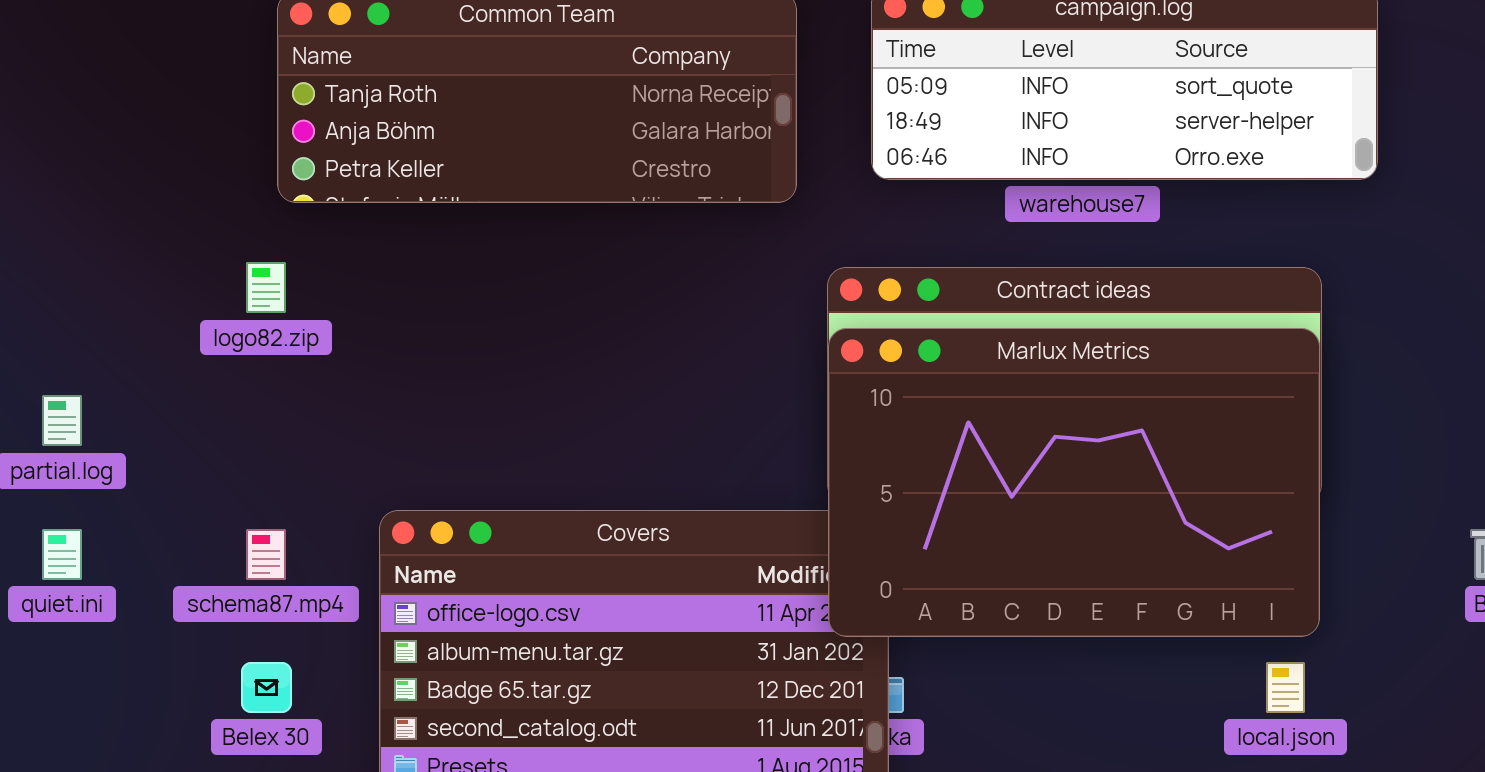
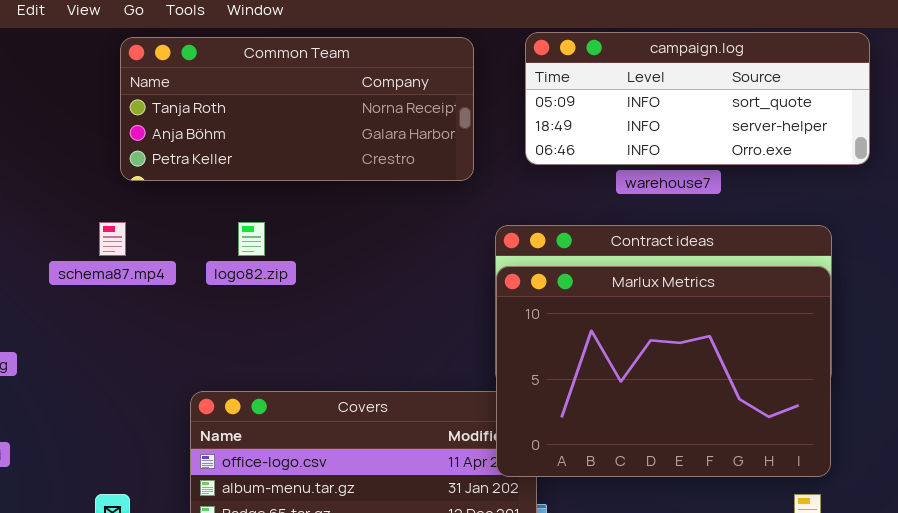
logo82.zip: [246,262,286,313] -> [238,222,265,256], moved
schema87.mp4: [246,529,286,580] -> [99,222,126,256], moved

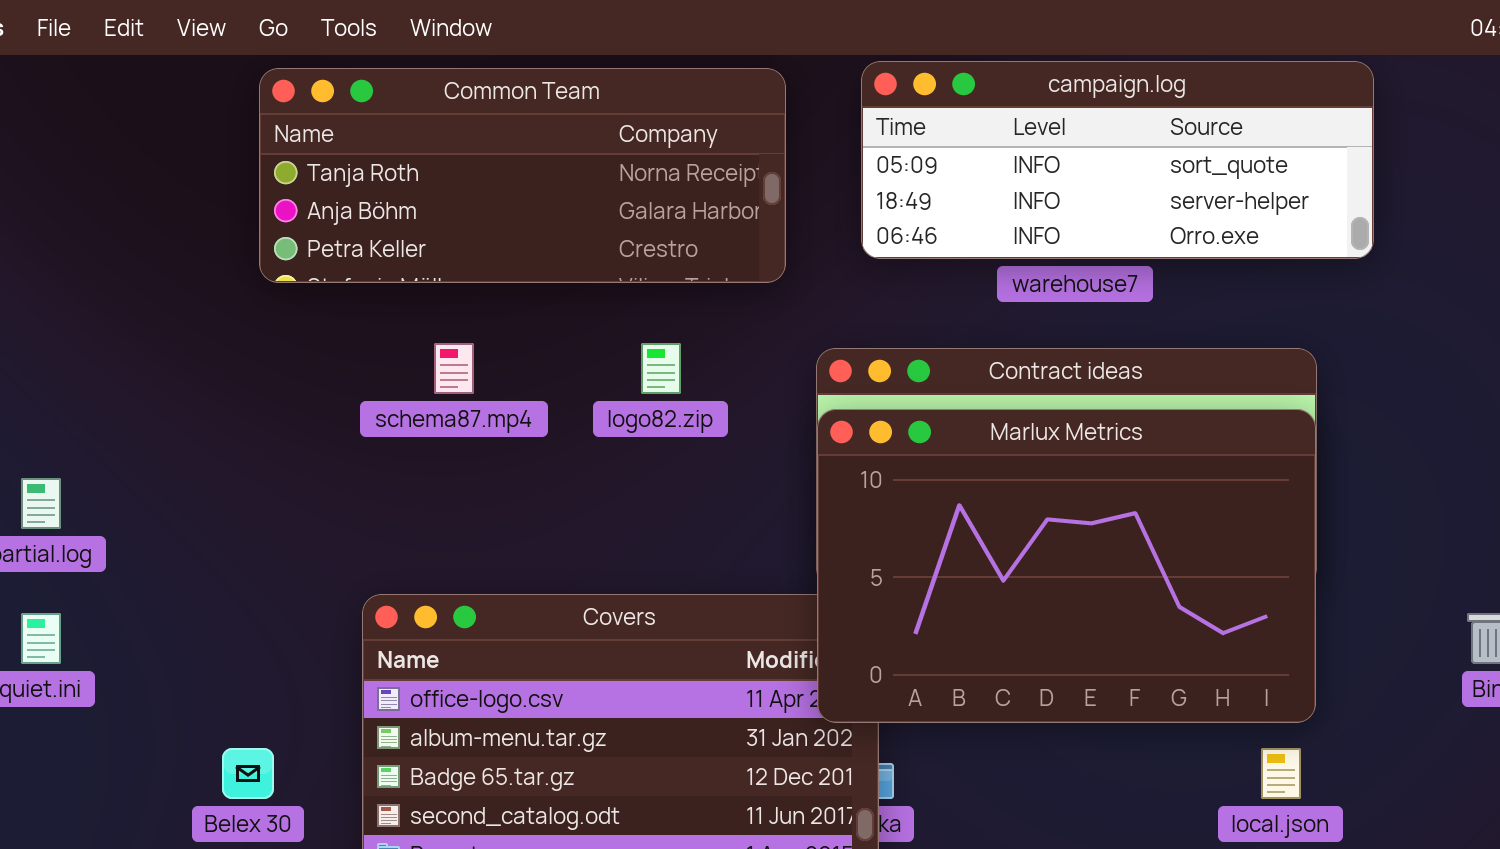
schema87.mp4: [99,222,126,256] -> [434,343,474,394], moved
logo82.zip: [238,222,265,256] -> [641,343,681,394], moved

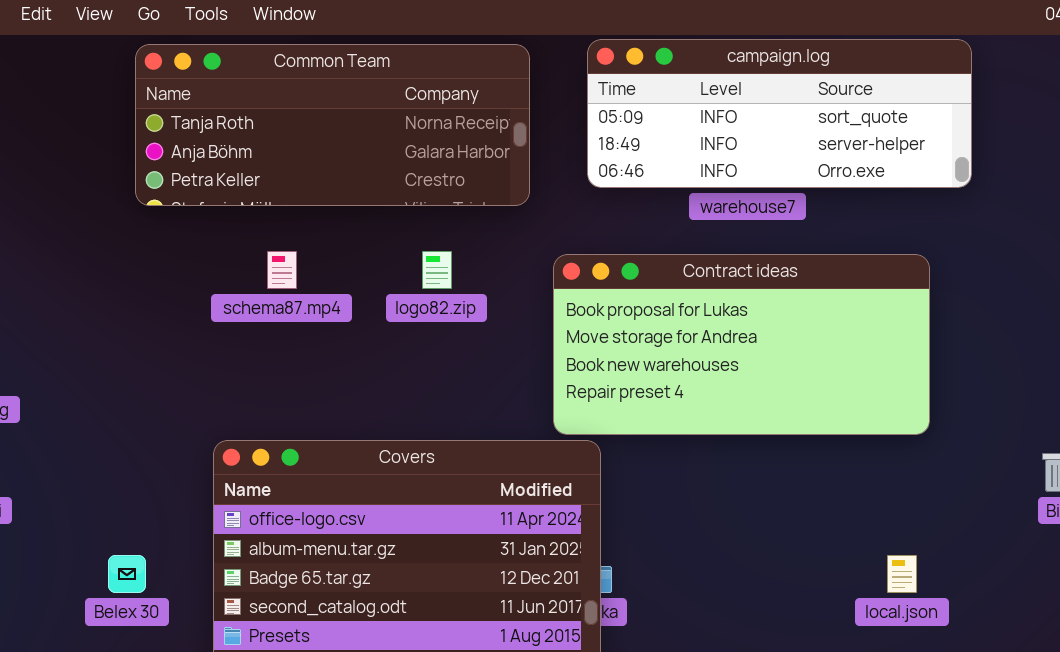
Marlux Metrics: [817,409,1316,723] -> none, closed

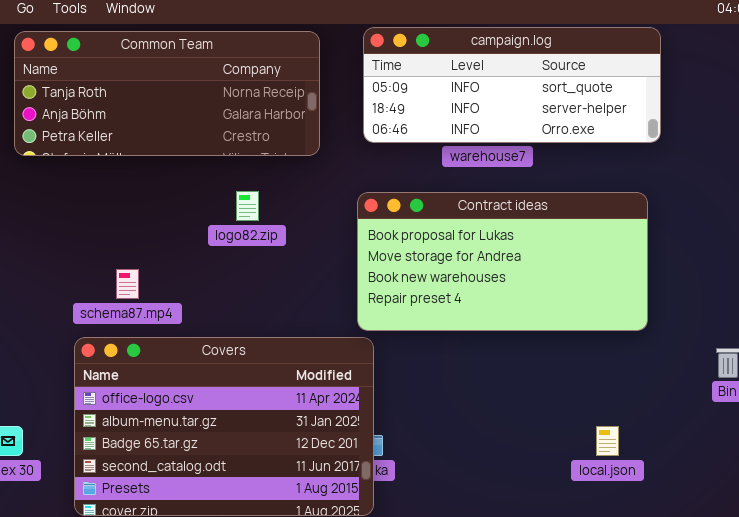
schema87.mp4: [267,251,297,289] -> [116,269,139,299], moved
Contract ideas: [553,254,930,435] -> [357,192,648,331], moved

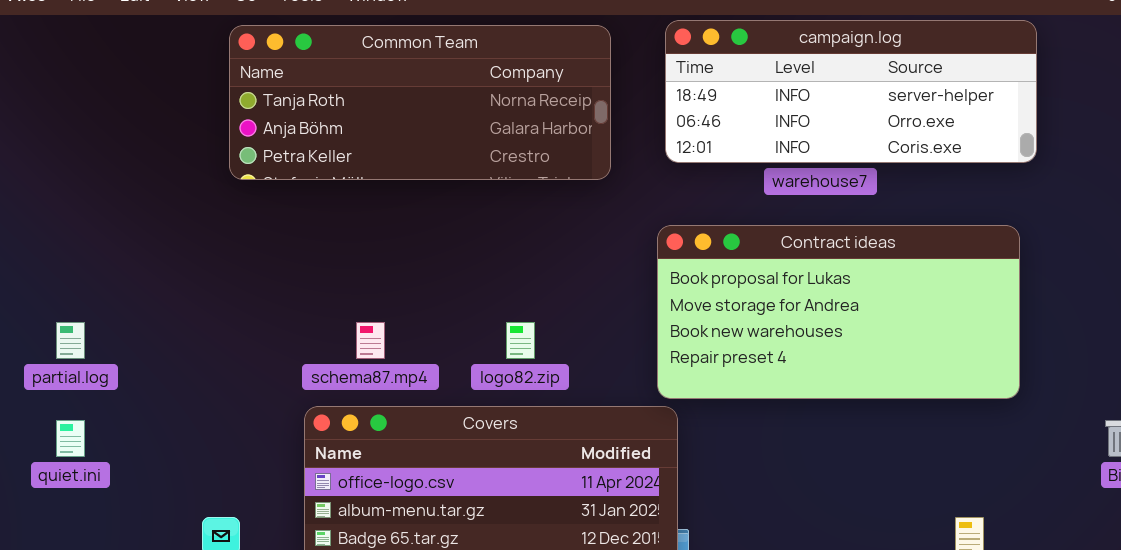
campaign.log: [363,27,661,143] -> [665,20,1037,163], scrolled down 1 row
logo82.zip: [236,191,259,221] -> [506,322,535,359], moved

